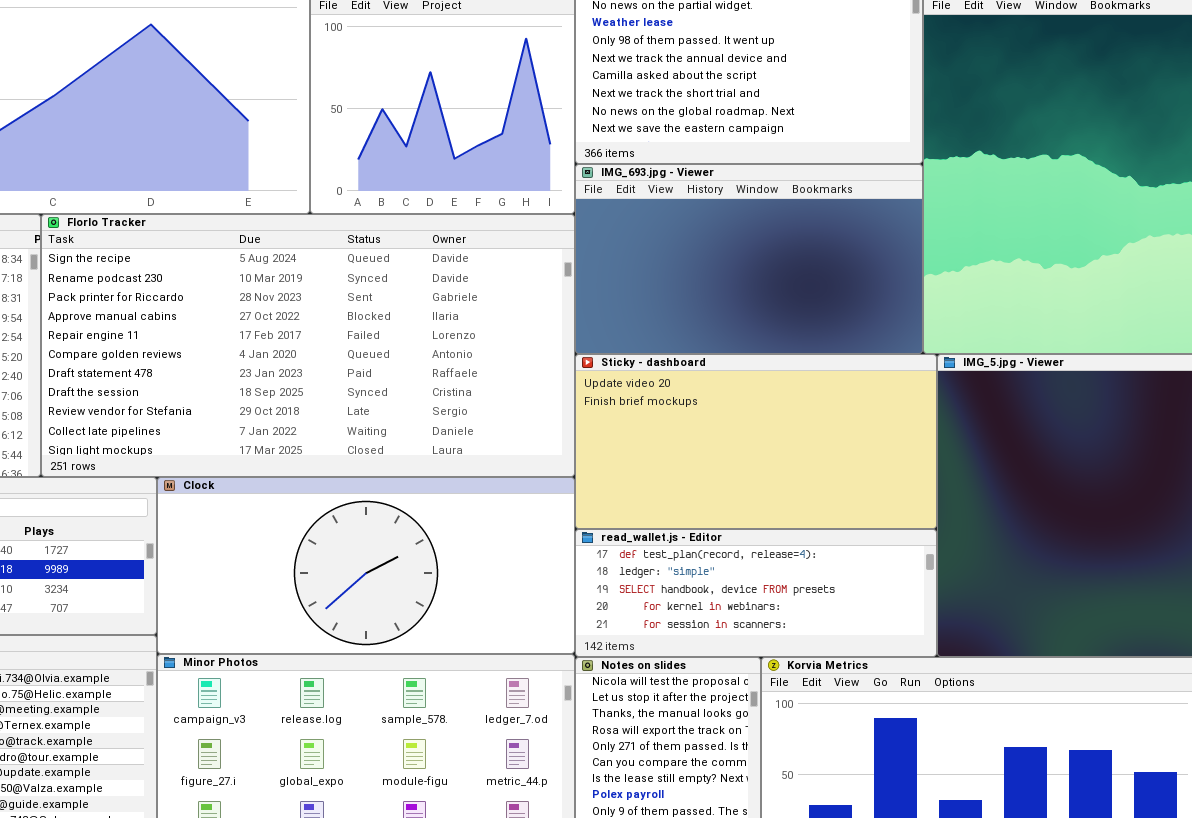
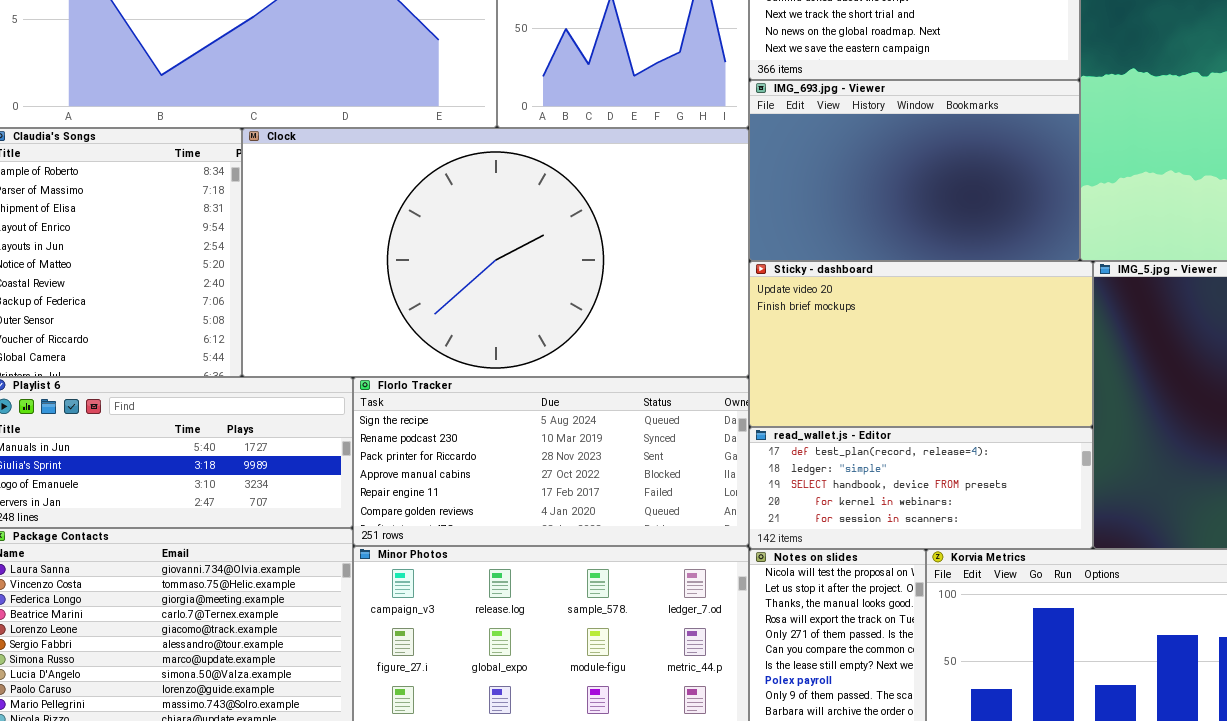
Florlo Tracker: [41,214,575,477] -> [353,377,749,546], moved, resized
Clock: [157,477,575,654] -> [242,128,749,377], moved, resized

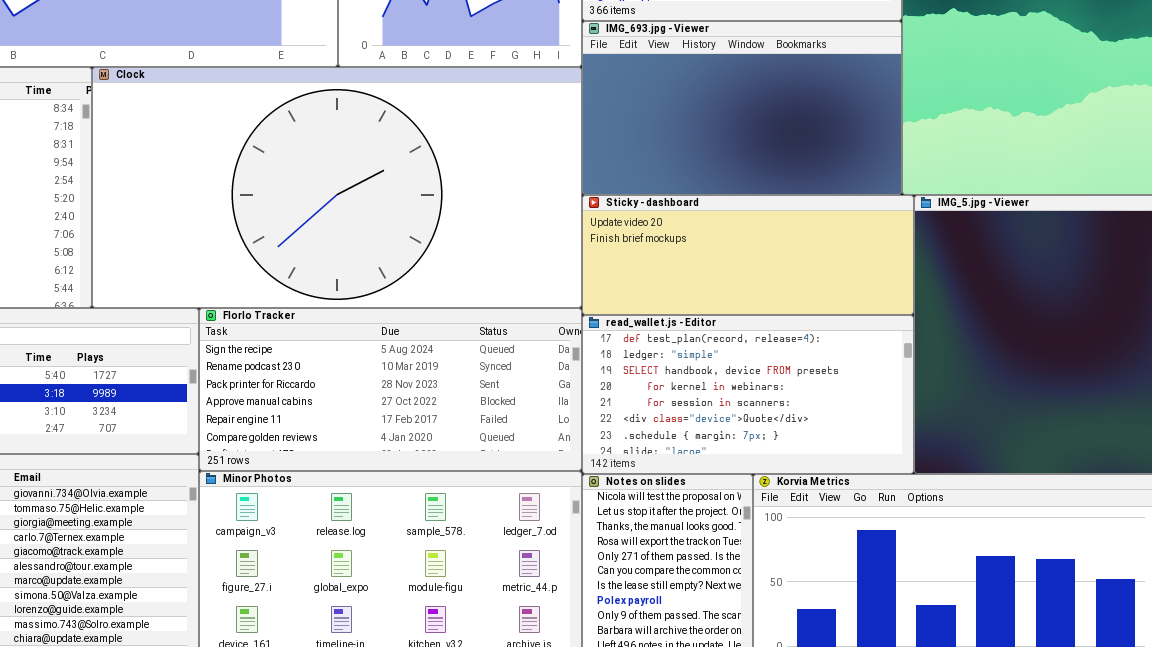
Sticky - dashboard: [749,261,1093,427] -> [582,195,914,315], resized
read_wallet.js - Editor: [749,427,1093,549] -> [582,315,914,474], resized

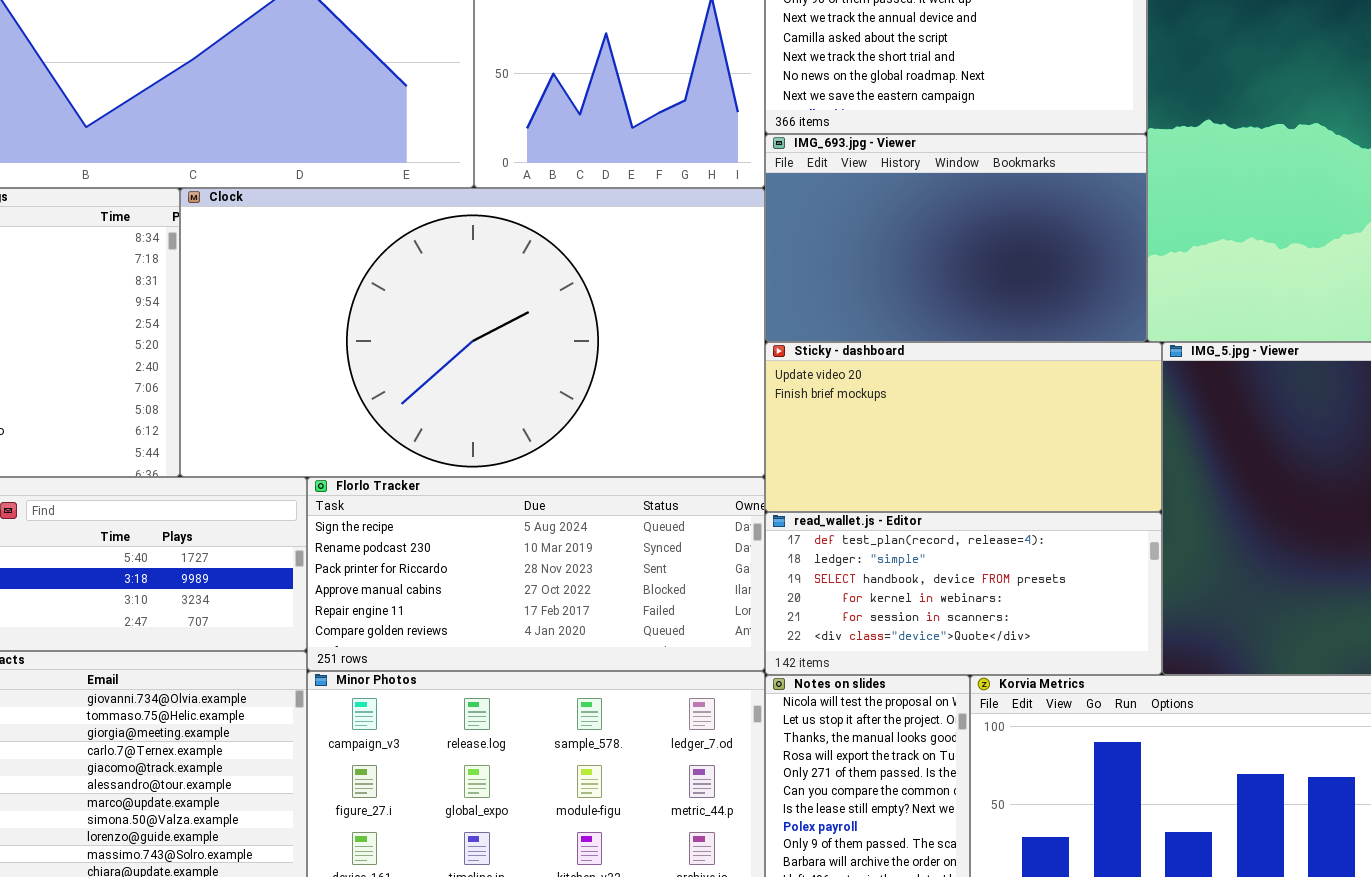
Sticky - dashboard: [582,195,914,315] -> [765,342,1162,512], resized
read_wallet.js - Editor: [582,315,914,474] -> [765,512,1162,675], resized

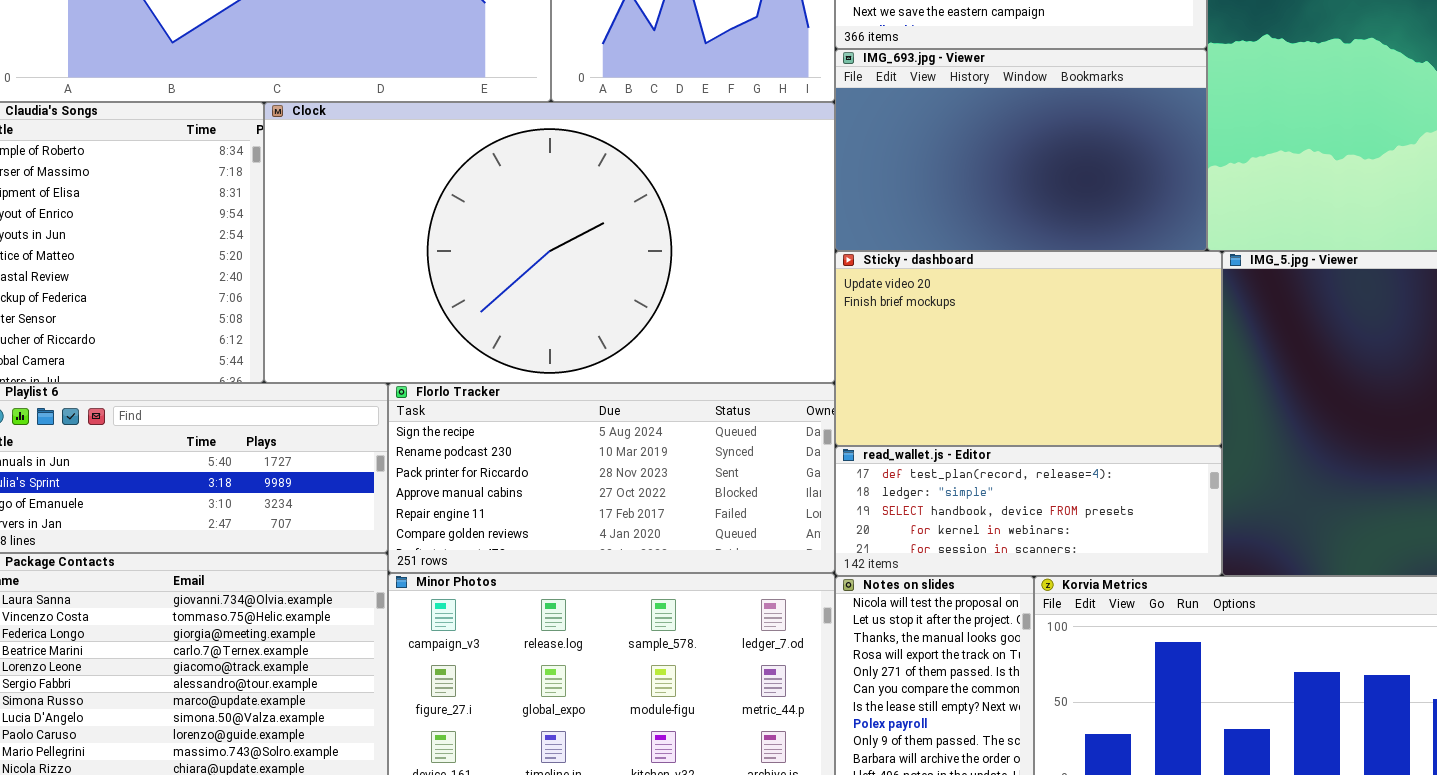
Sticky - dashboard: [765,342,1162,512] -> [835,251,1222,446], resized
read_wallet.js - Editor: [765,512,1162,675] -> [835,446,1222,576], resized

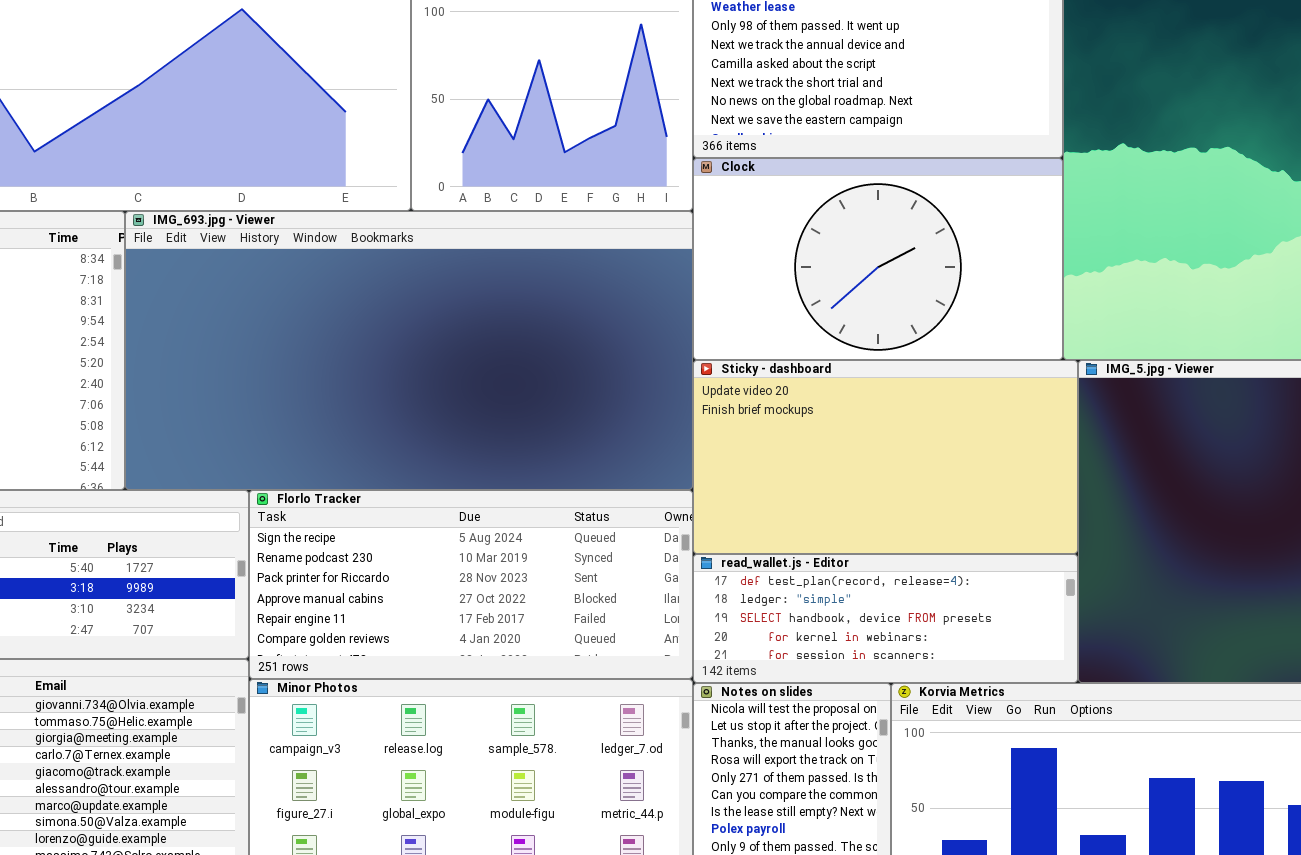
IMG_693.jpg - Viewer: [835,49,1207,251] -> [125,211,693,490], moved, resized
Clock: [264,102,835,383] -> [693,158,1063,360], moved, resized

